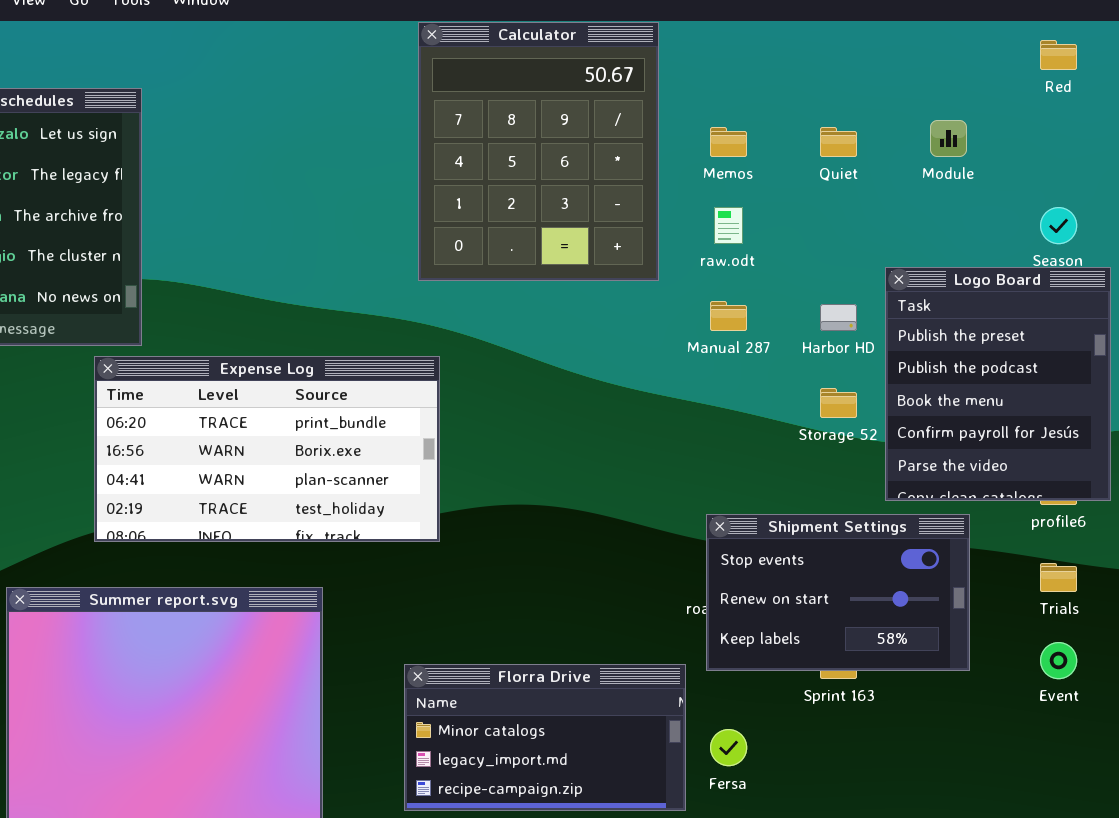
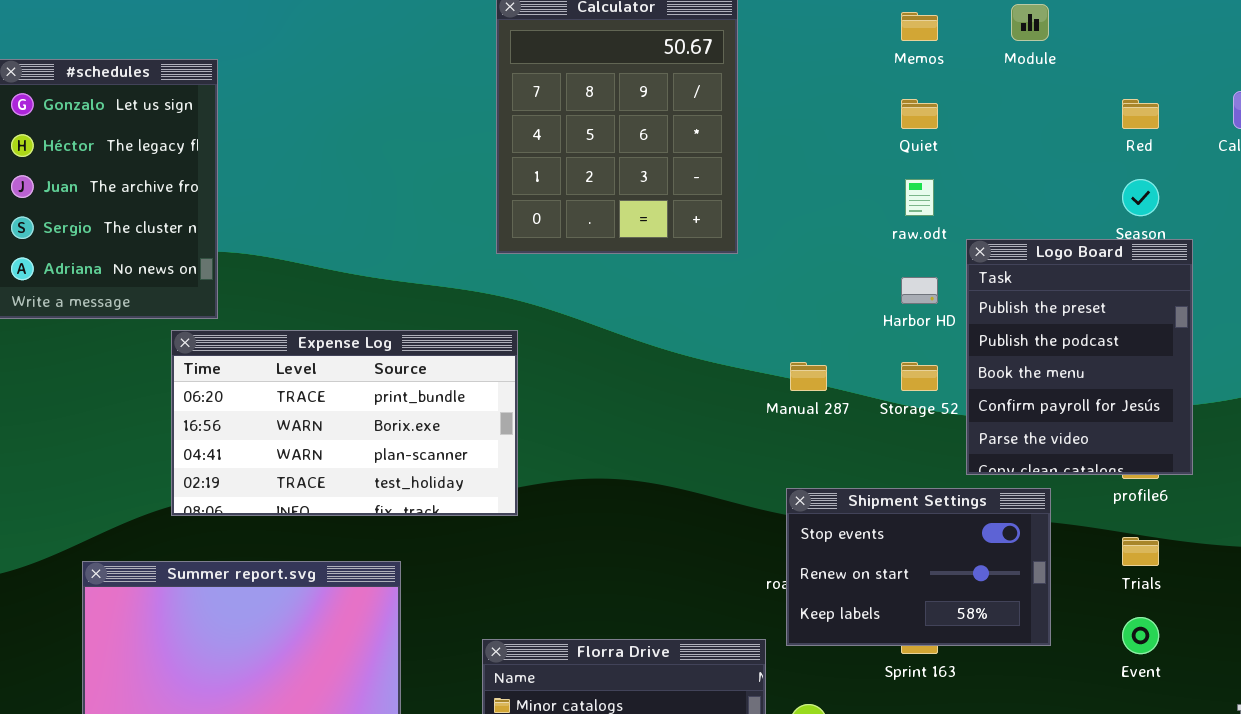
Red: [1040,40,1077,70] -> [1122,99,1159,129], moved
Module: [930,120,967,157] -> [1011,4,1049,41], moved
Memos: [710,127,747,157] -> [901,12,938,41], moved
raw.odt: [714,207,743,244] -> [905,179,934,216], moved
Manual 287: [710,301,747,331] -> [790,362,827,391], moved

